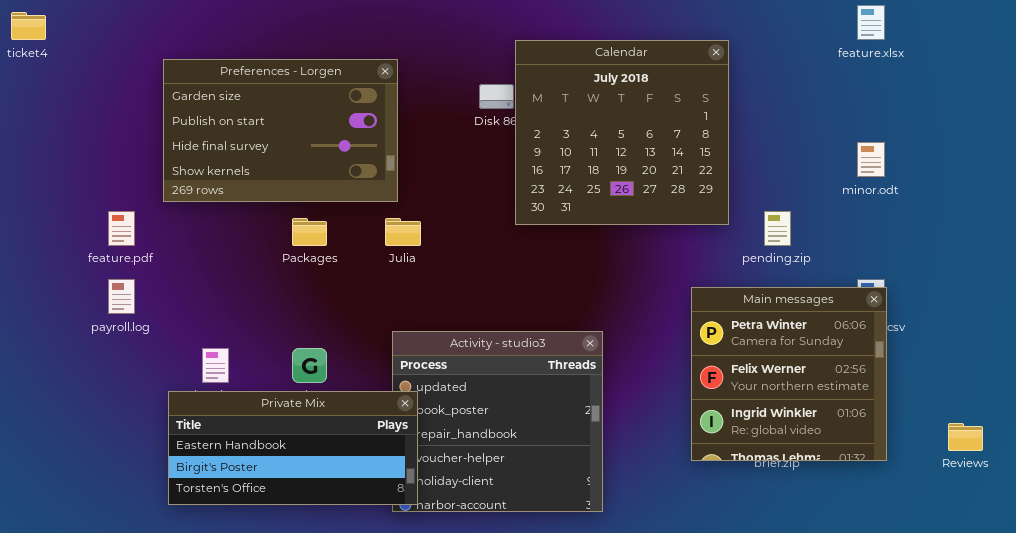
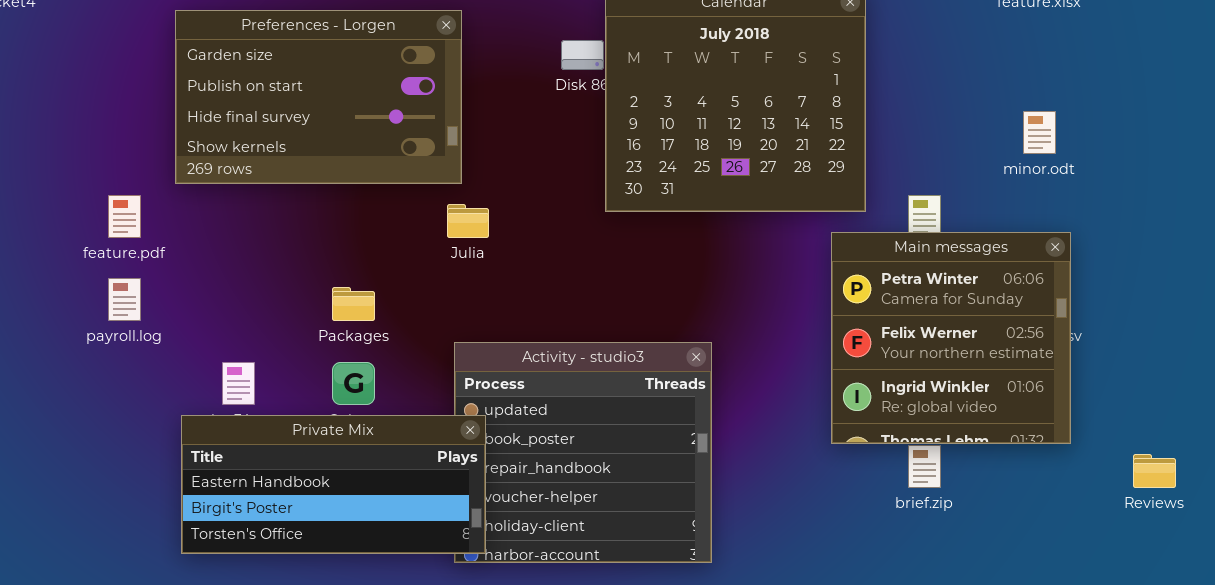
Packages: [292,218,327,246] -> [332,287,375,321], moved
Main messages: [691,287,887,461] -> [831,232,1071,444], moved

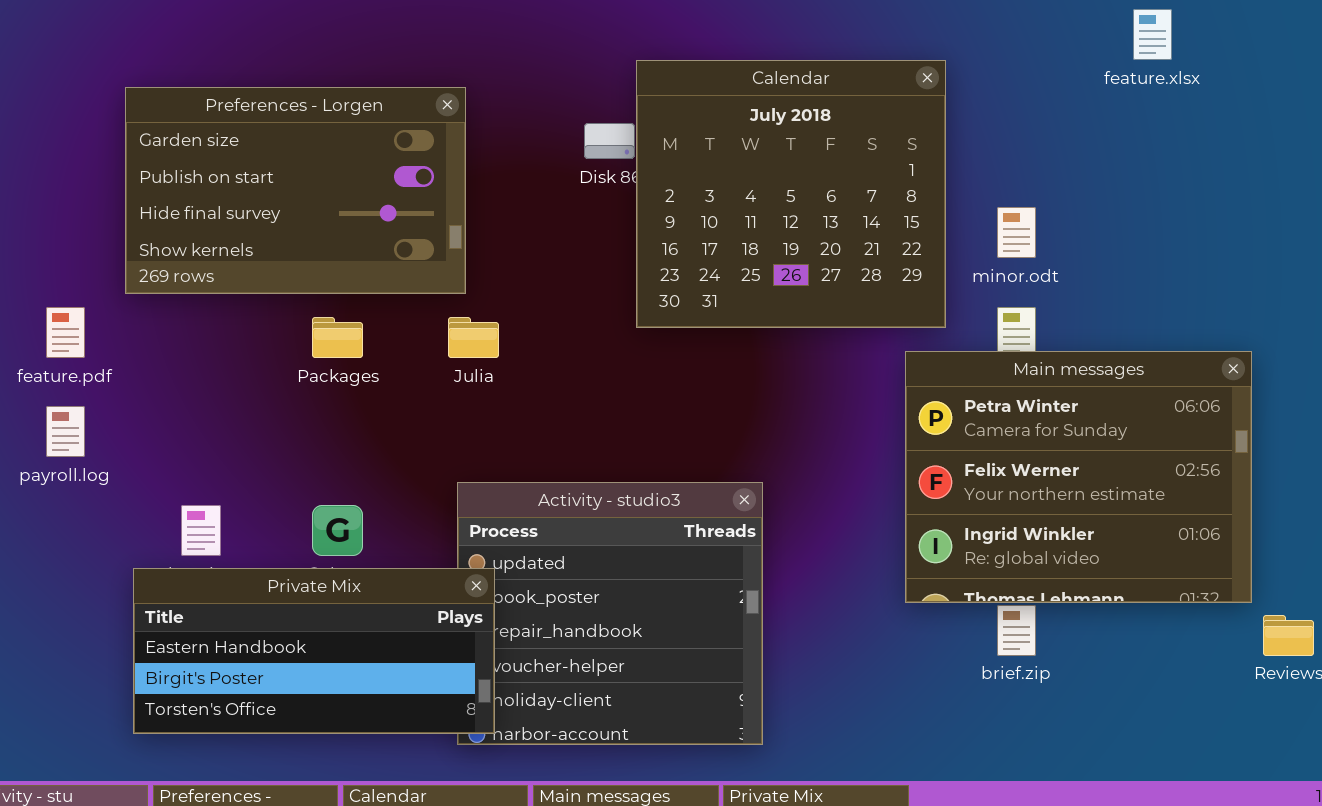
minor.odt: [1023,111,1056,154] -> [997,207,1036,258], moved
Main messages: [831,232,1071,444] -> [905,351,1252,603], resized
Packages: [332,287,375,321] -> [312,317,363,358], moved

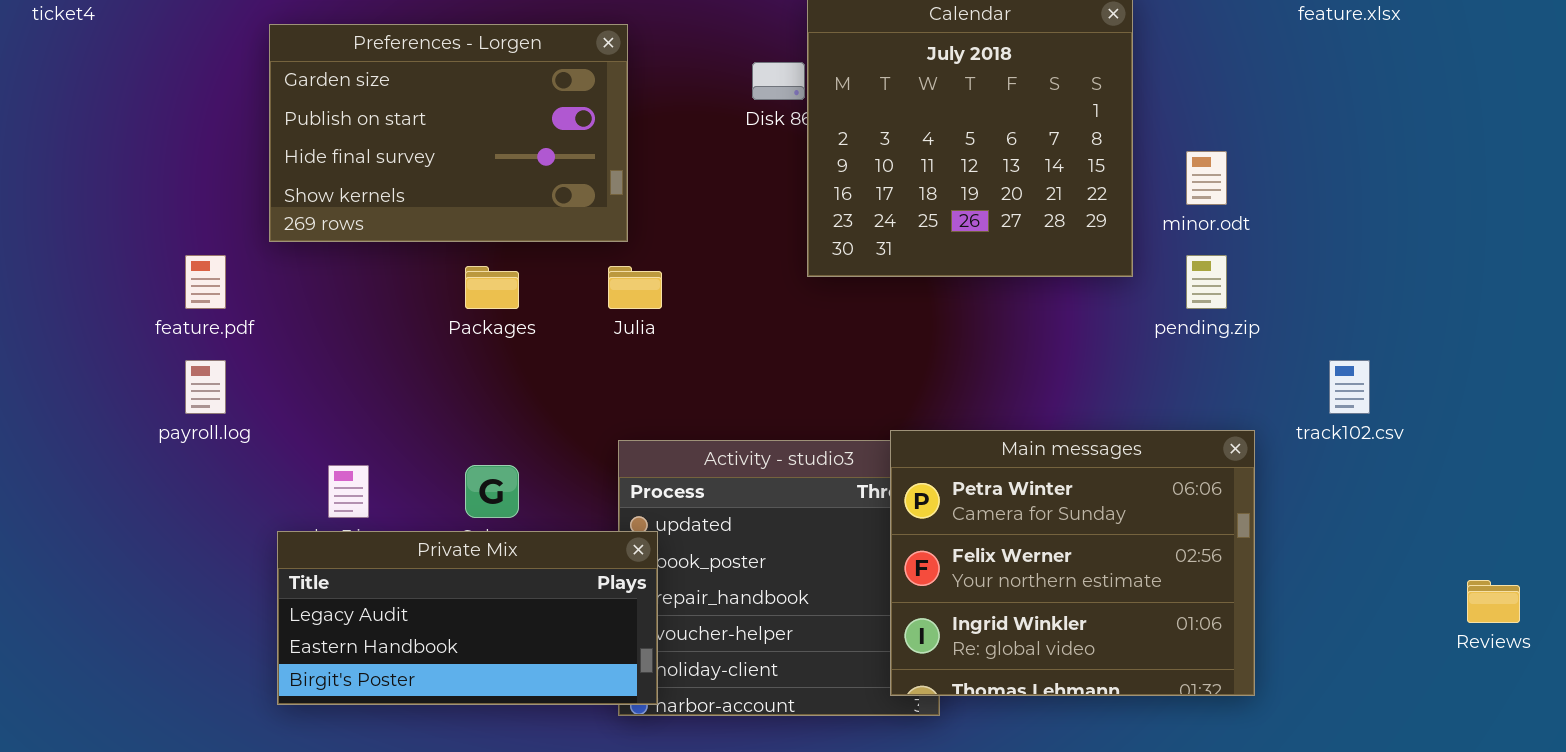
Main messages: [905,351,1252,603] -> [890,430,1255,696], moved
Private Mix: [133,568,495,734] -> [277,531,658,705], scrolled up 1 row

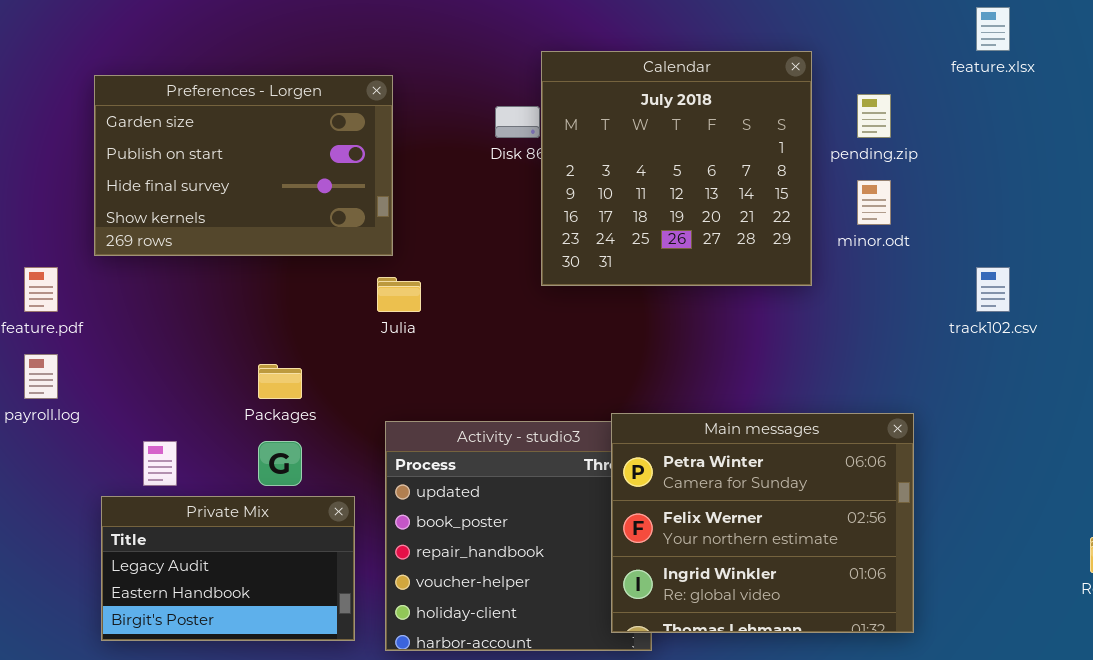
pending.zip: [1186,255,1227,309] -> [857,94,891,138], moved
Packages: [465,266,519,309] -> [258,364,302,399], moved
track102.csv: [1329,360,1370,414] -> [976,267,1010,312], moved
Private Mix: [277,531,658,705] -> [101,496,355,641], resized

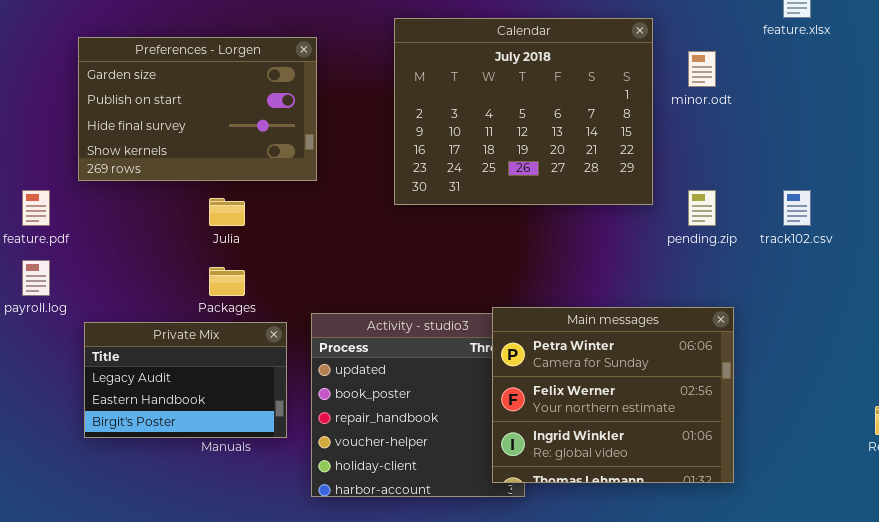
Calendar: [541,51,812,286] -> [394,18,653,205], resized
pending.zip: [857,94,891,138] -> [688,190,716,226], moved
minor.odt: [857,180,891,225] -> [688,51,716,87], moved
Julia: [377,277,421,312] -> [209,198,245,226], moved
Private Mix: [101,496,355,641] -> [84,322,287,438], moved

